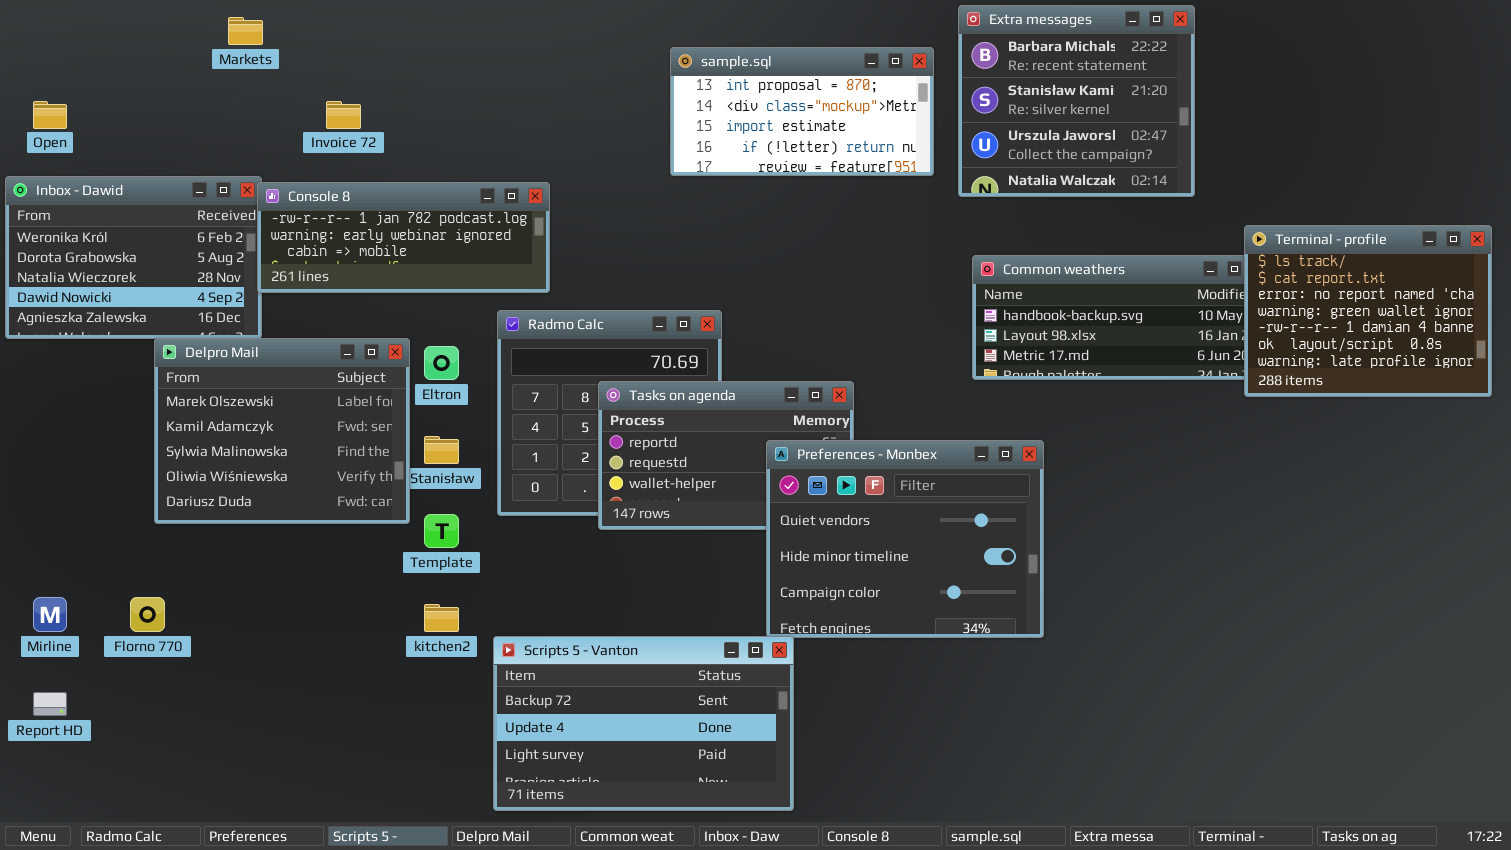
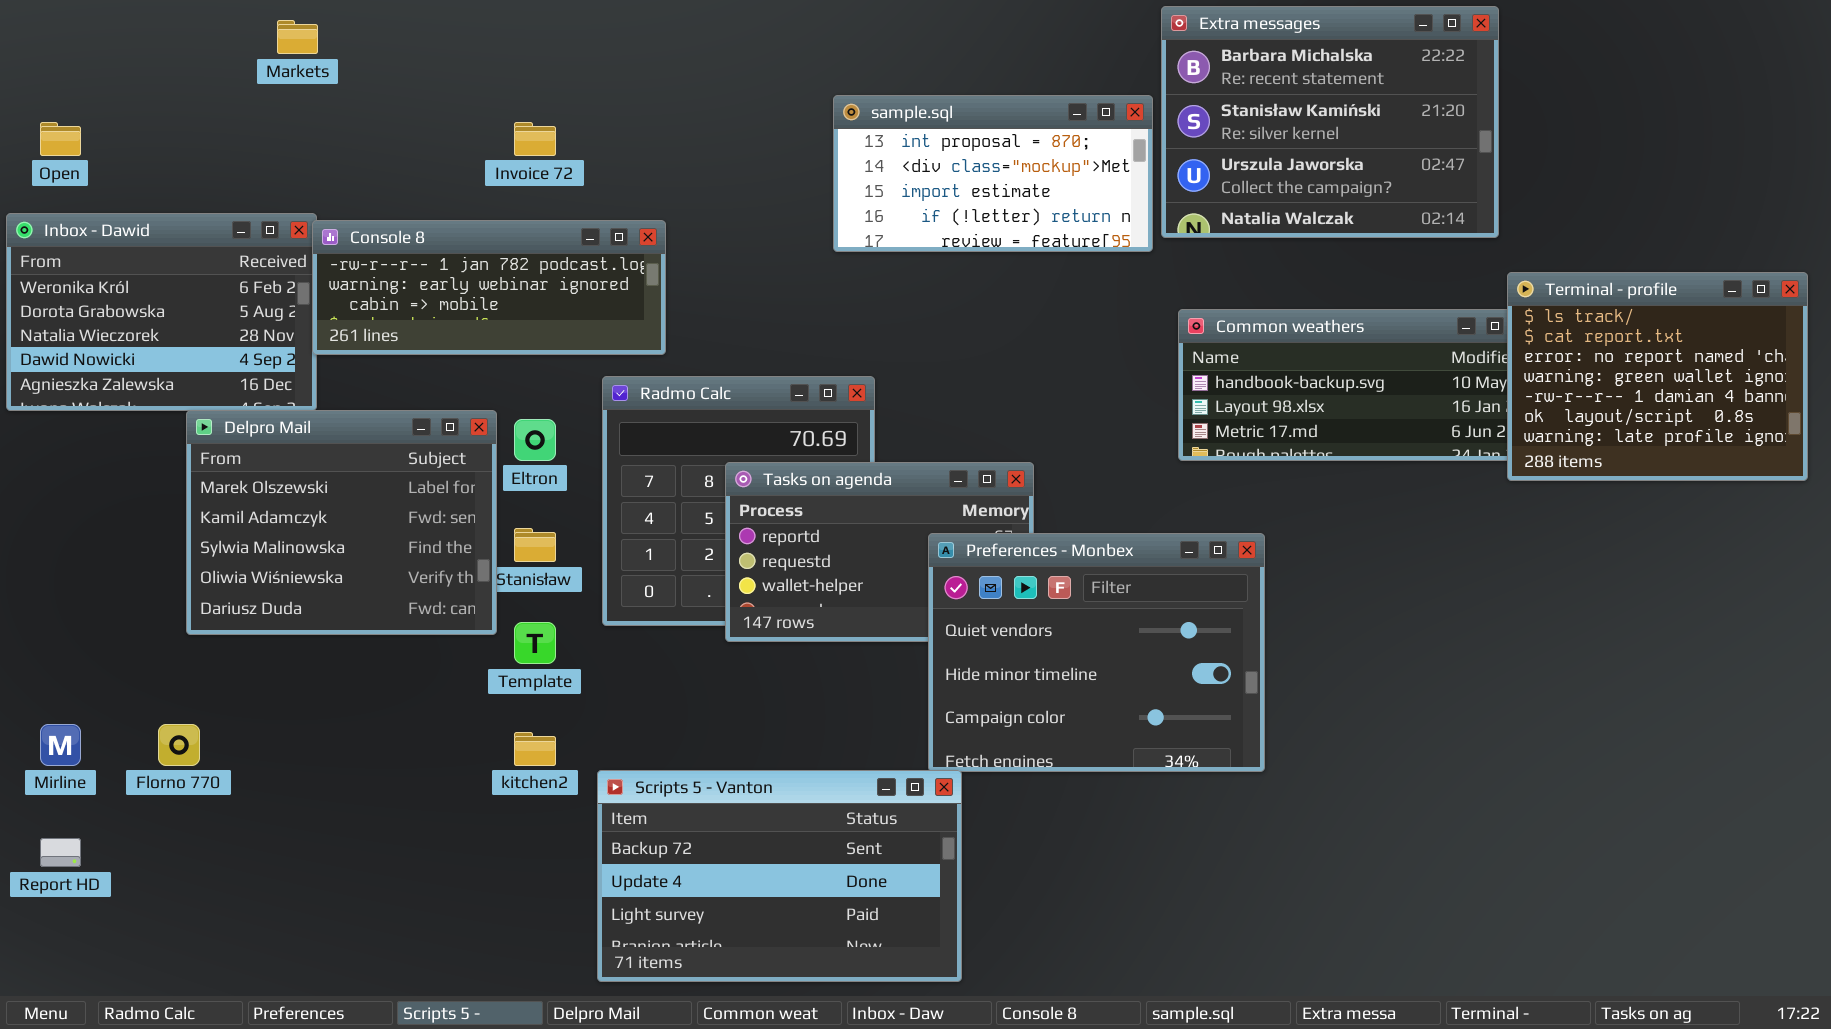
Extra messages: [958,5,1195,197] -> [1161,6,1499,238], resized
sample.sql: [670,47,934,176] -> [833,95,1153,252], moved
Invoice 72: [326,101,361,129] -> [514,122,556,156], moved

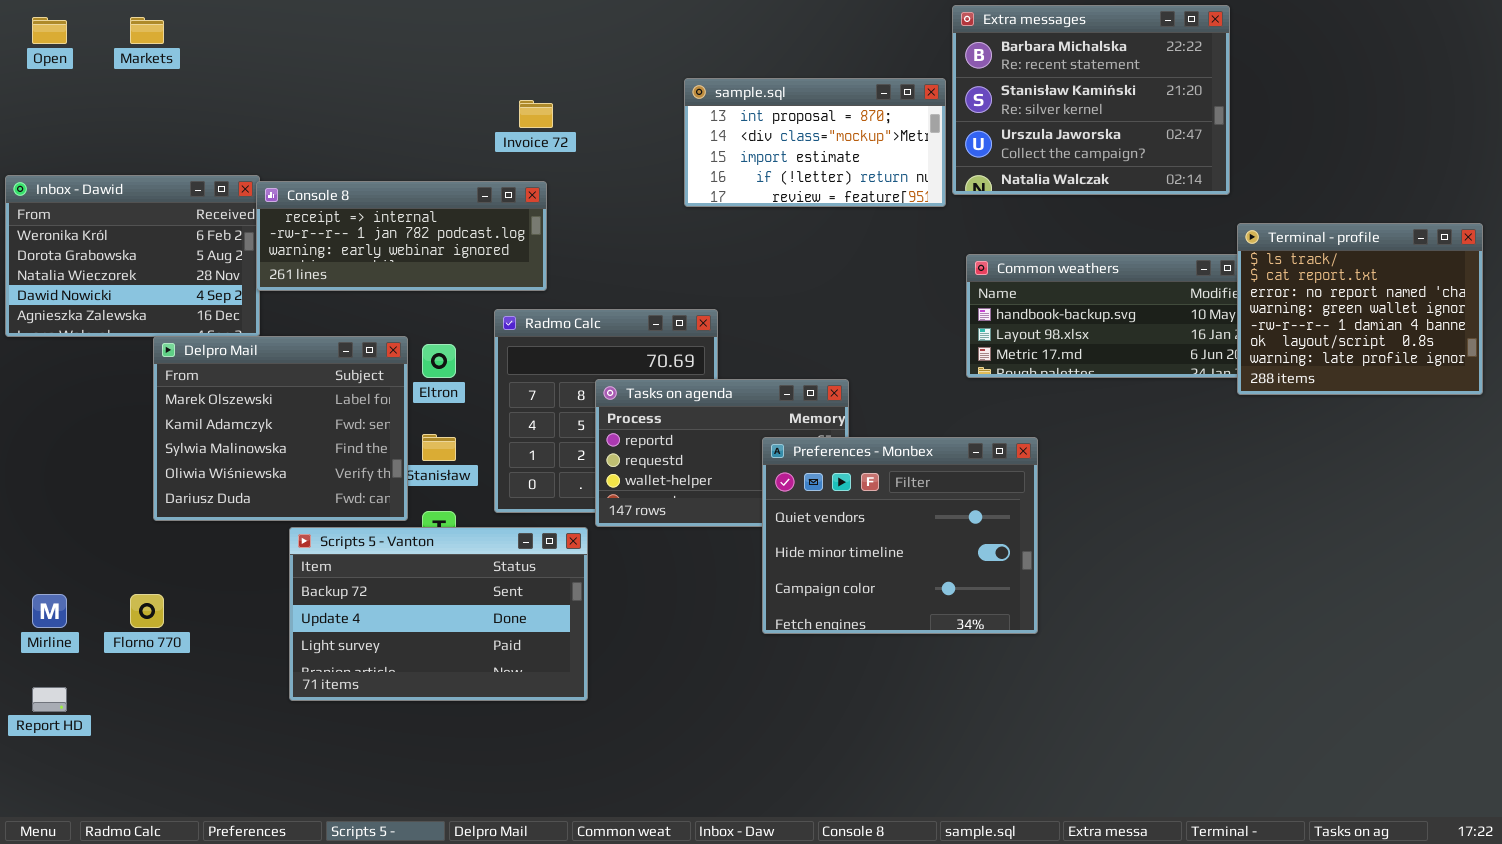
Markets: [277,20,318,54] -> [130,17,164,44], moved
Open: [40,122,81,156] -> [32,17,67,44], moved
Invoice 72: [514,122,556,156] -> [519,100,553,128], moved
Console 8: [312,220,666,355] -> [256,181,547,291], scrolled up 1 row
Scripts 5 - Vanton: [597,770,962,982] -> [289,527,588,701], moved

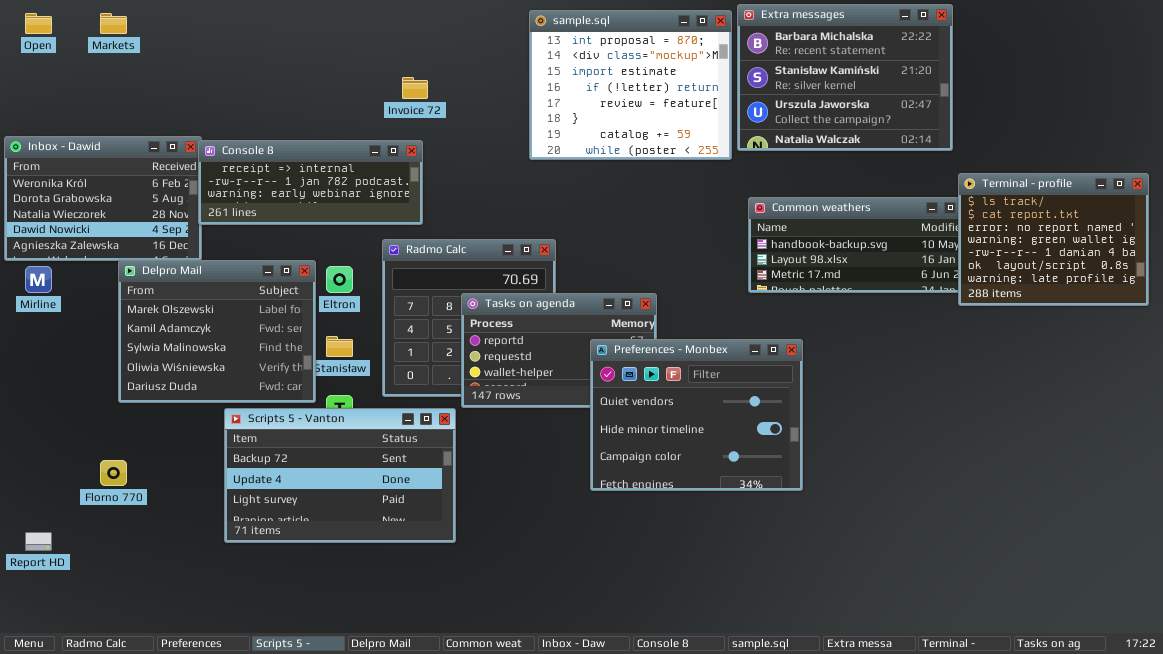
sample.sql: [684,78,946,207] -> [529,10,732,160], resized
Mirline: [32,594,67,628] -> [25,266,52,293], moved

